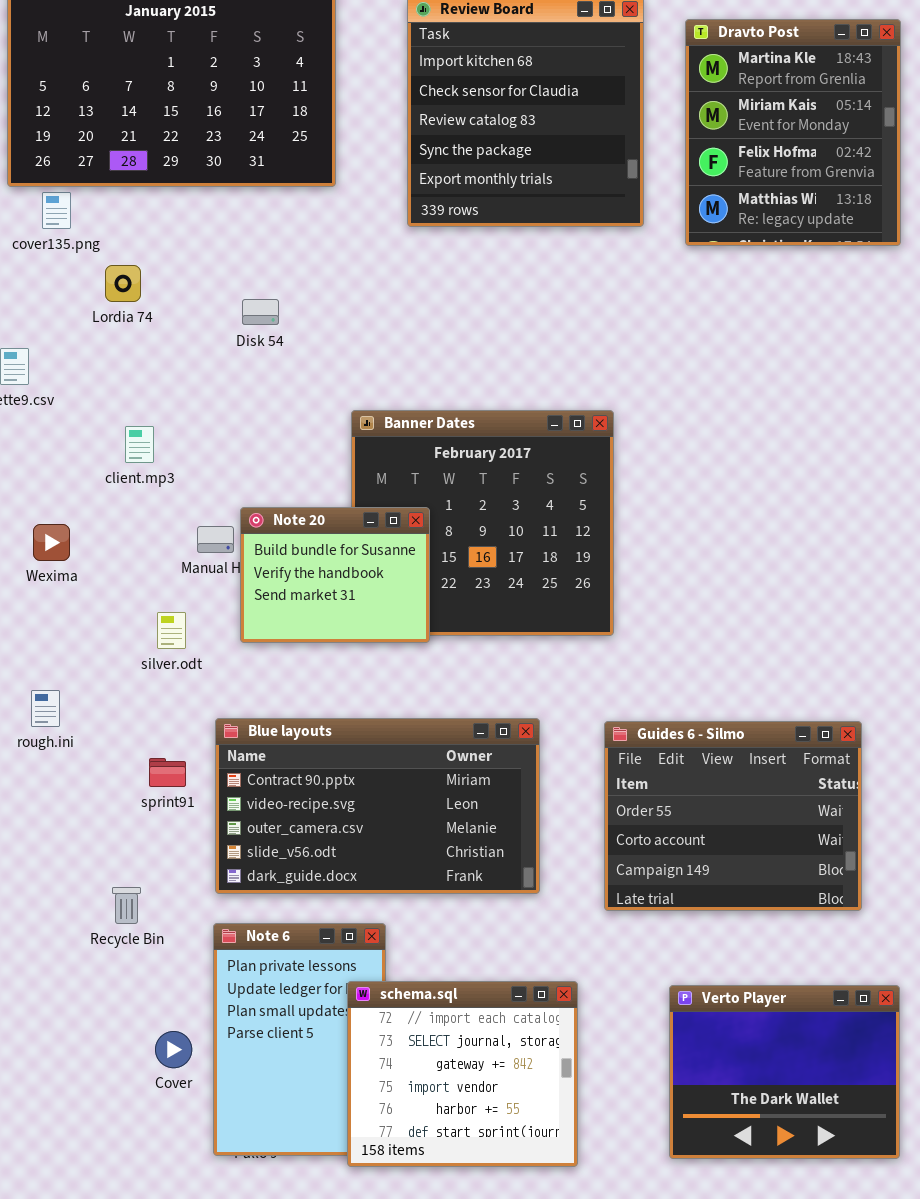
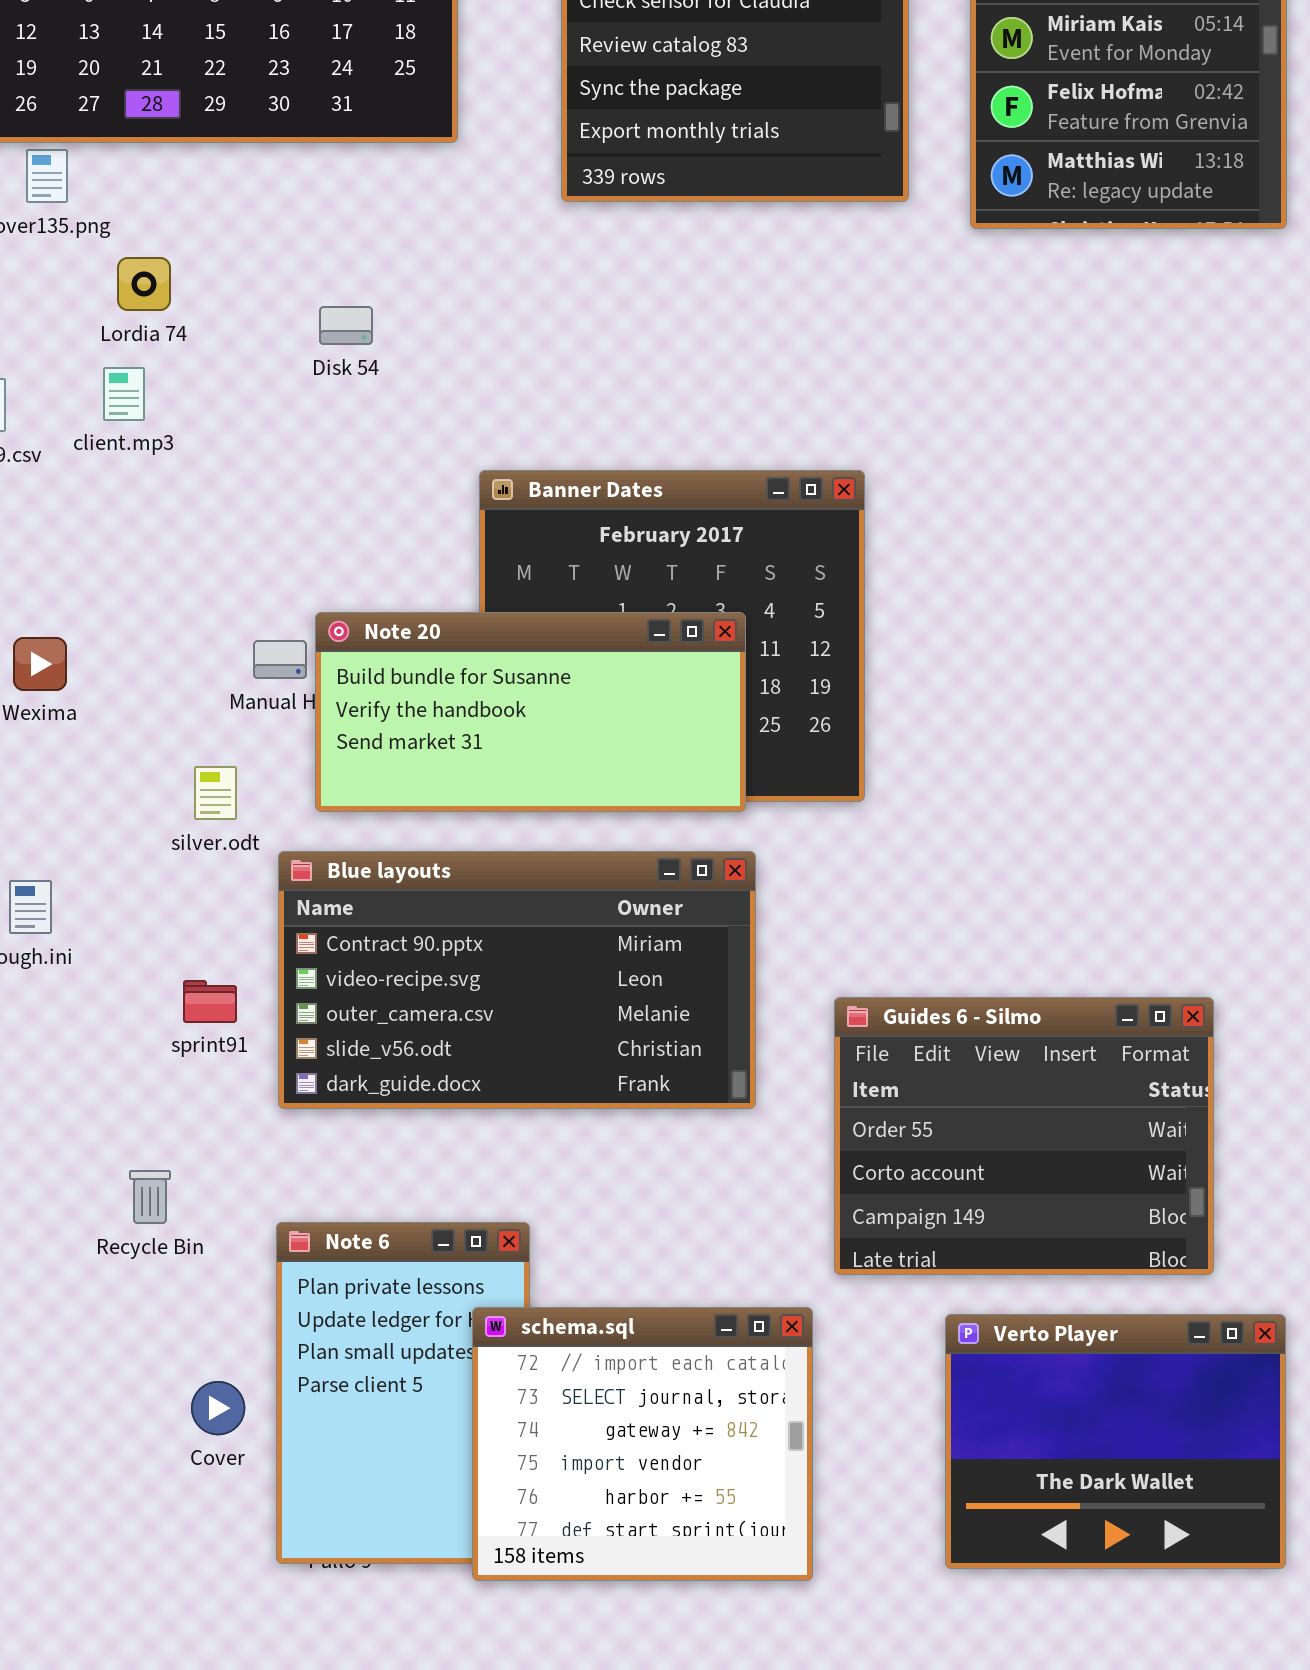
client.mp3: [125,426,154,463] -> [103,367,145,421], moved
Note 20: [240,507,430,643] -> [315,612,746,812], resized
Blue layouts: [215,718,540,894] -> [278,851,756,1109], moved
Guides 6 - Silmo: [604,721,862,911] -> [834,997,1214,1275], moved

